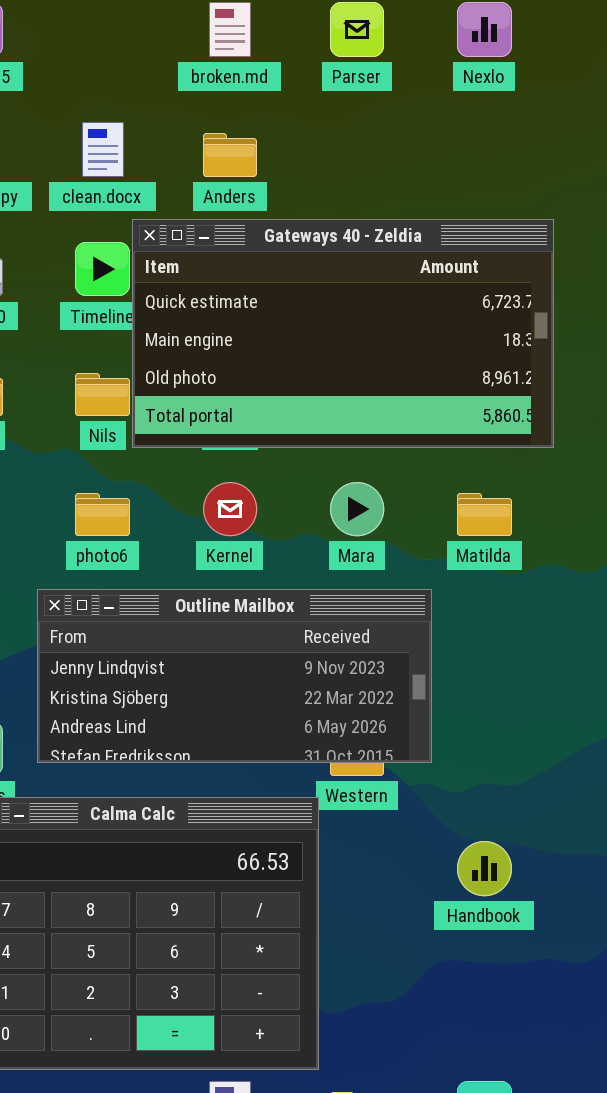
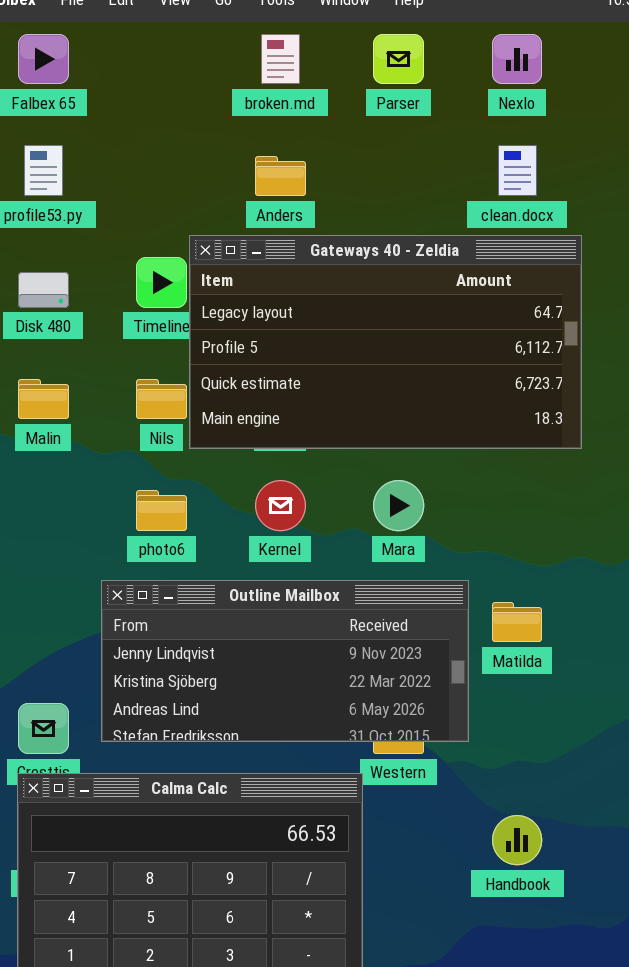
clean.docx: [82,122,124,177] -> [498,145,537,196], moved
Gateways 40 - Zeldia: [132,219,554,448] -> [189,235,582,449], scrolled up 2 rows
Matilda: [457,493,512,536] -> [492,602,542,642], moved

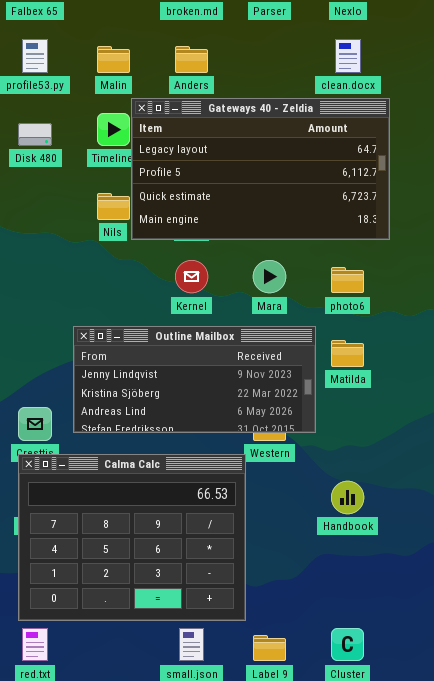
Malin: [18,379,69,419] -> [97,46,130,73], moved
photo6: [136,490,187,531] -> [331,267,364,293], moved

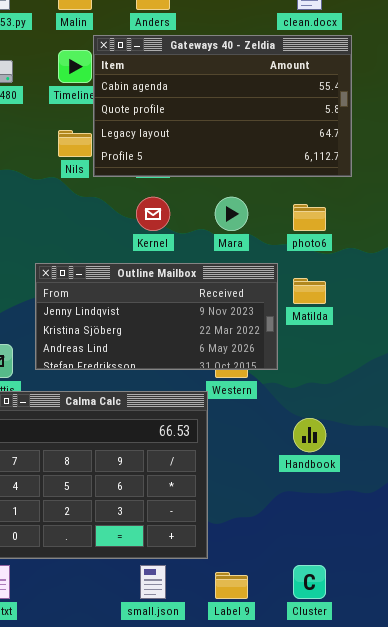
Gateways 40 - Zeldia: [131,98,390,240] -> [93,35,352,177], scrolled up 2 rows

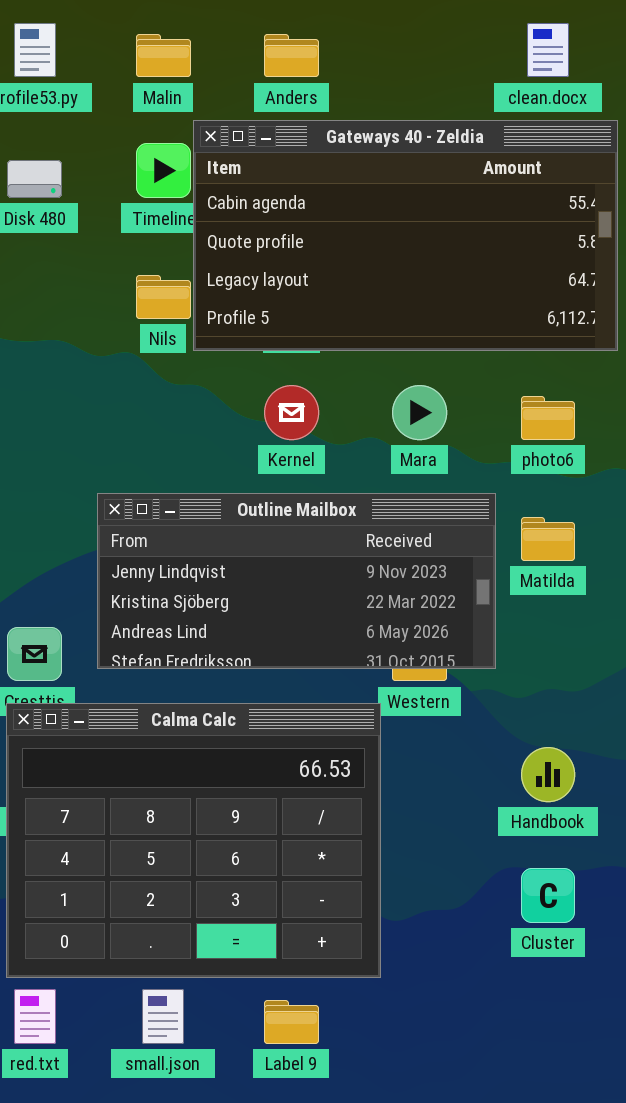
small.json: [140,565,166,599] -> [142,989,184,1044], moved
Cluster: [293,565,326,599] -> [521,868,575,923], moved
Label 9: [215,572,248,599] -> [264,1000,319,1044], moved

